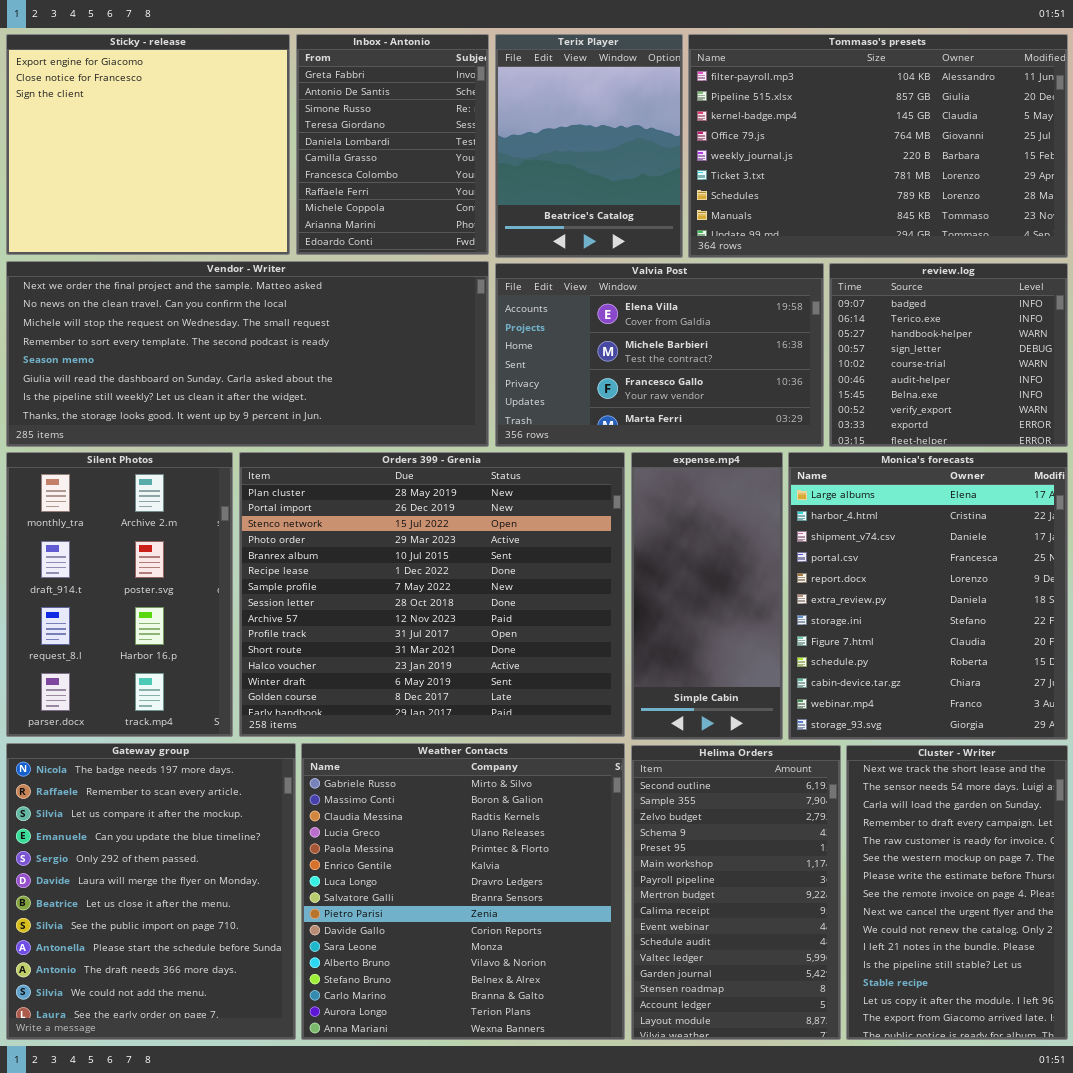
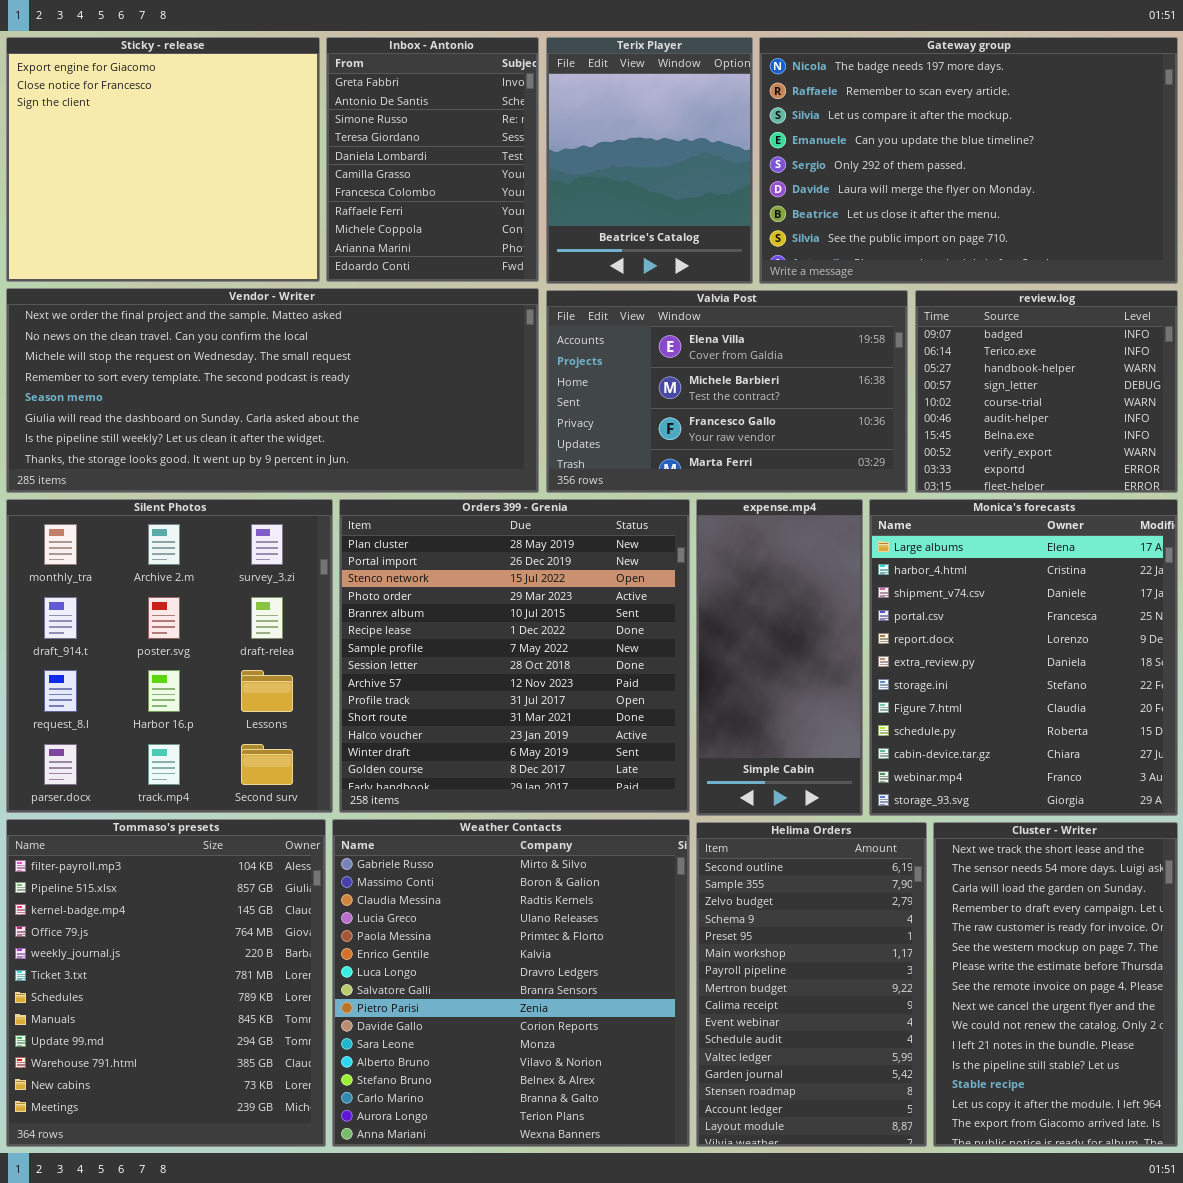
Tommaso's presets: [688,34,1068,258] -> [6,819,326,1147], moved, resized
Silent Photos: [6,452,233,737] -> [6,499,333,813], resized
Orders 399 - Grenia: [239,452,625,737] -> [339,499,690,813], resized
Gateway group: [6,743,296,1040] -> [759,37,1178,284], moved, resized

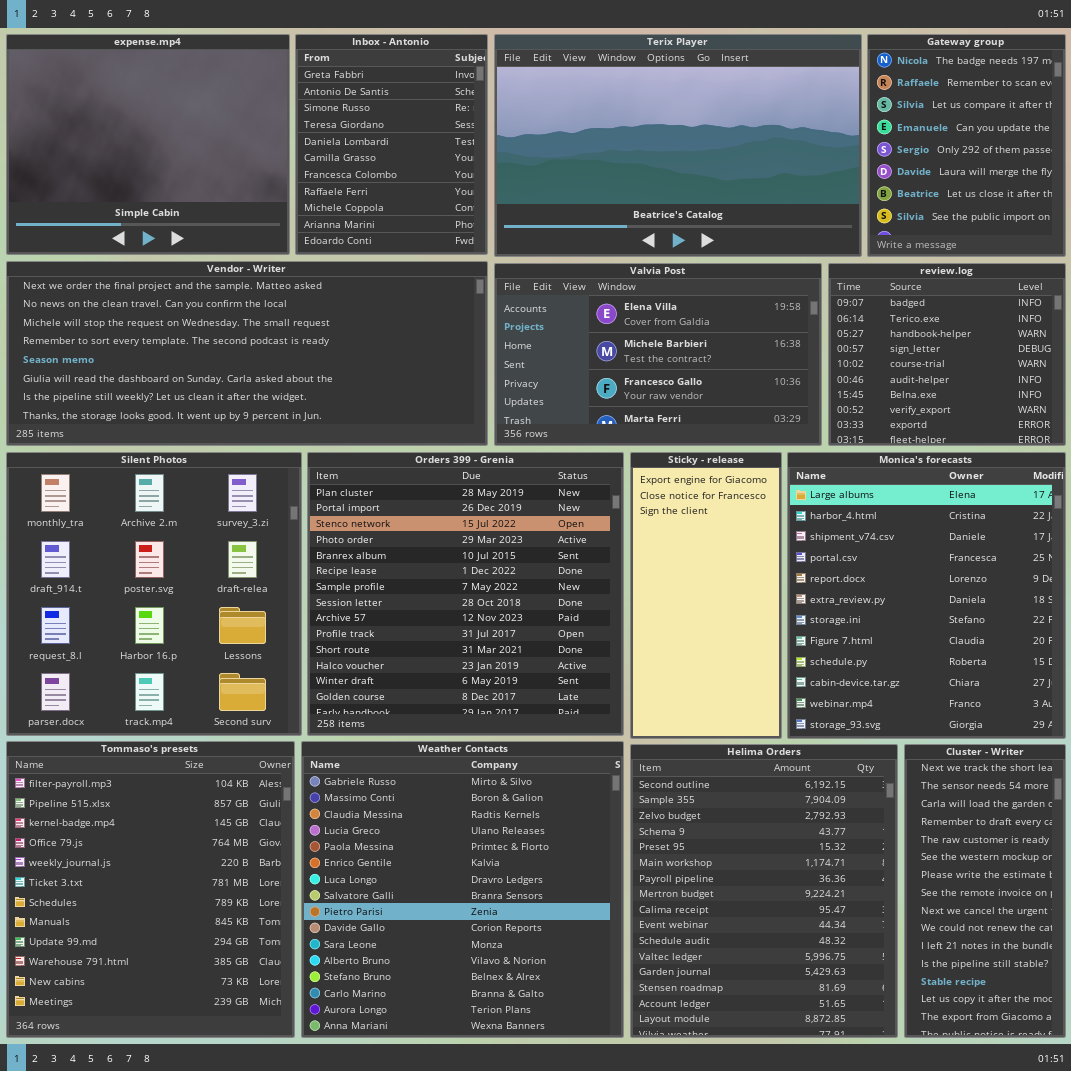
Sticky - release: [6,37,320,282] -> [630,452,782,739], moved, resized
Terix Player: [546,37,753,284] -> [494,34,862,257], resized
Gateway group: [759,37,1178,284] -> [867,34,1066,257], resized
expense.mp4: [696,499,863,816] -> [6,34,290,255], moved, resized
Helima Orders: [696,822,927,1147] -> [630,744,898,1038], resized
Cluster - Writer: [933,822,1178,1147] -> [904,744,1066,1038], resized

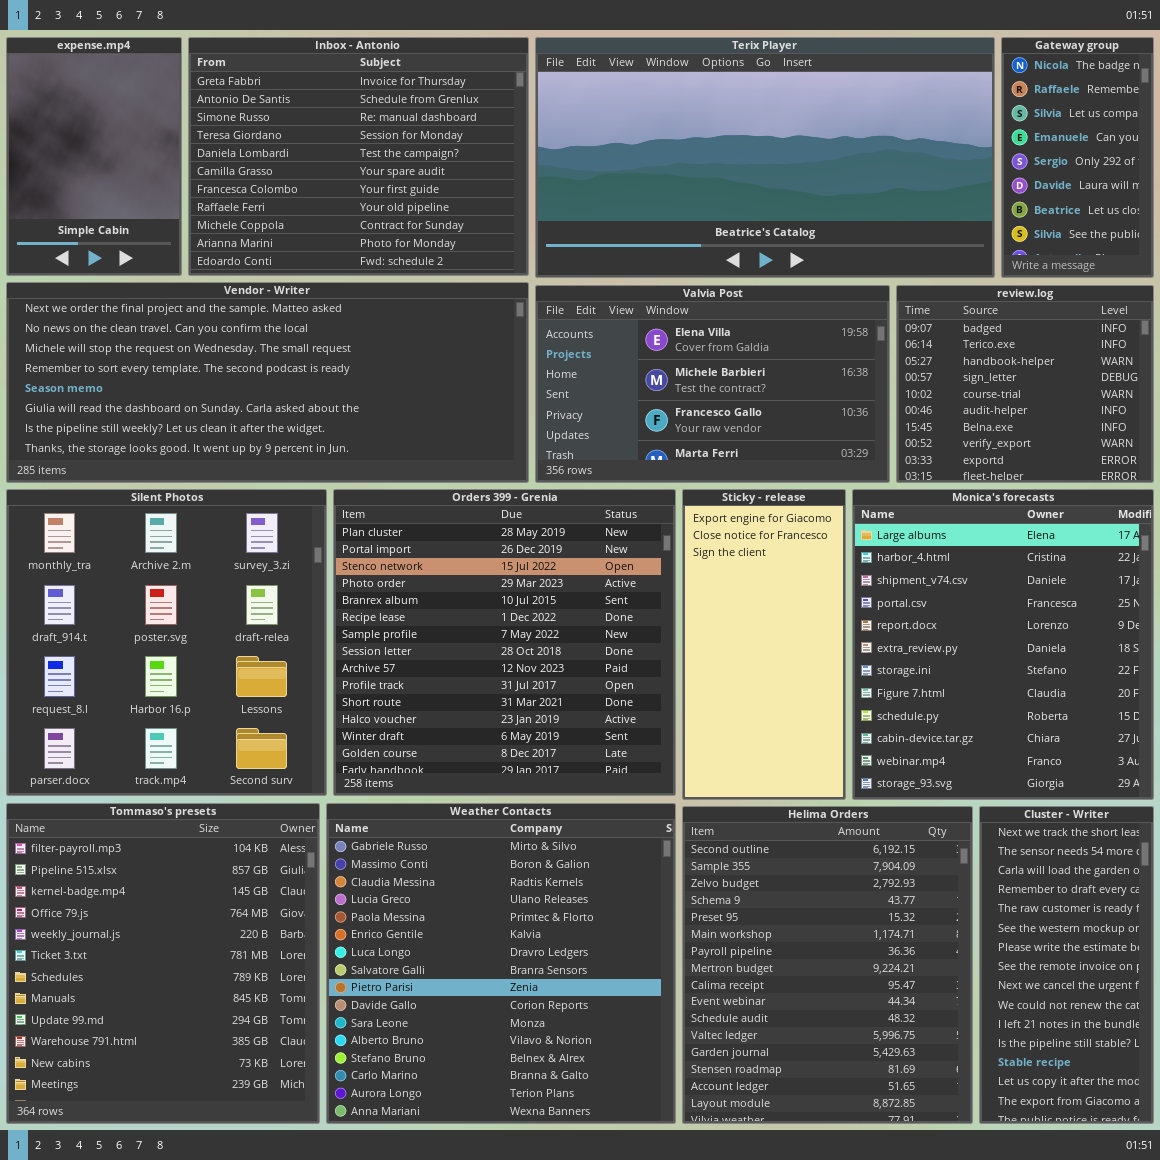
expense.mp4: [6,34,290,255] -> [6,37,182,276], resized
Inbox - Antonio: [295,34,488,255] -> [188,37,529,276], resized
Terix Player: [494,34,862,257] -> [535,37,995,278], resized
Gateway group: [867,34,1066,257] -> [1001,37,1154,278], resized

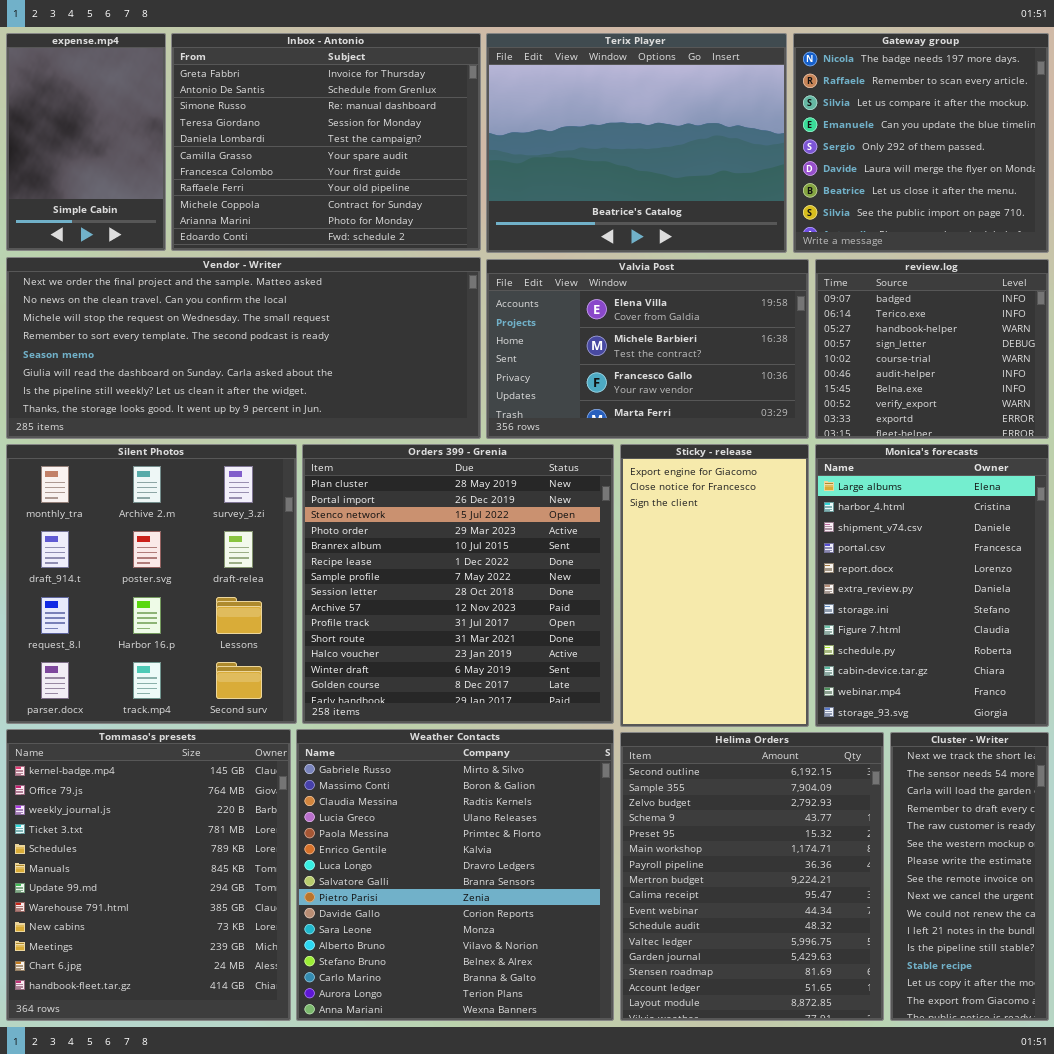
Terix Player: [535,37,995,278] -> [486,33,787,253], resized
Gateway group: [1001,37,1154,278] -> [793,33,1049,253], resized
Sticky - release: [682,489,846,800] -> [620,444,809,727], resized
Monica's forecasts: [852,489,1154,800] -> [815,444,1049,727], resized
Tommaso's presets: [6,803,320,1124] -> [6,729,291,1021], scrolled down 2 rows

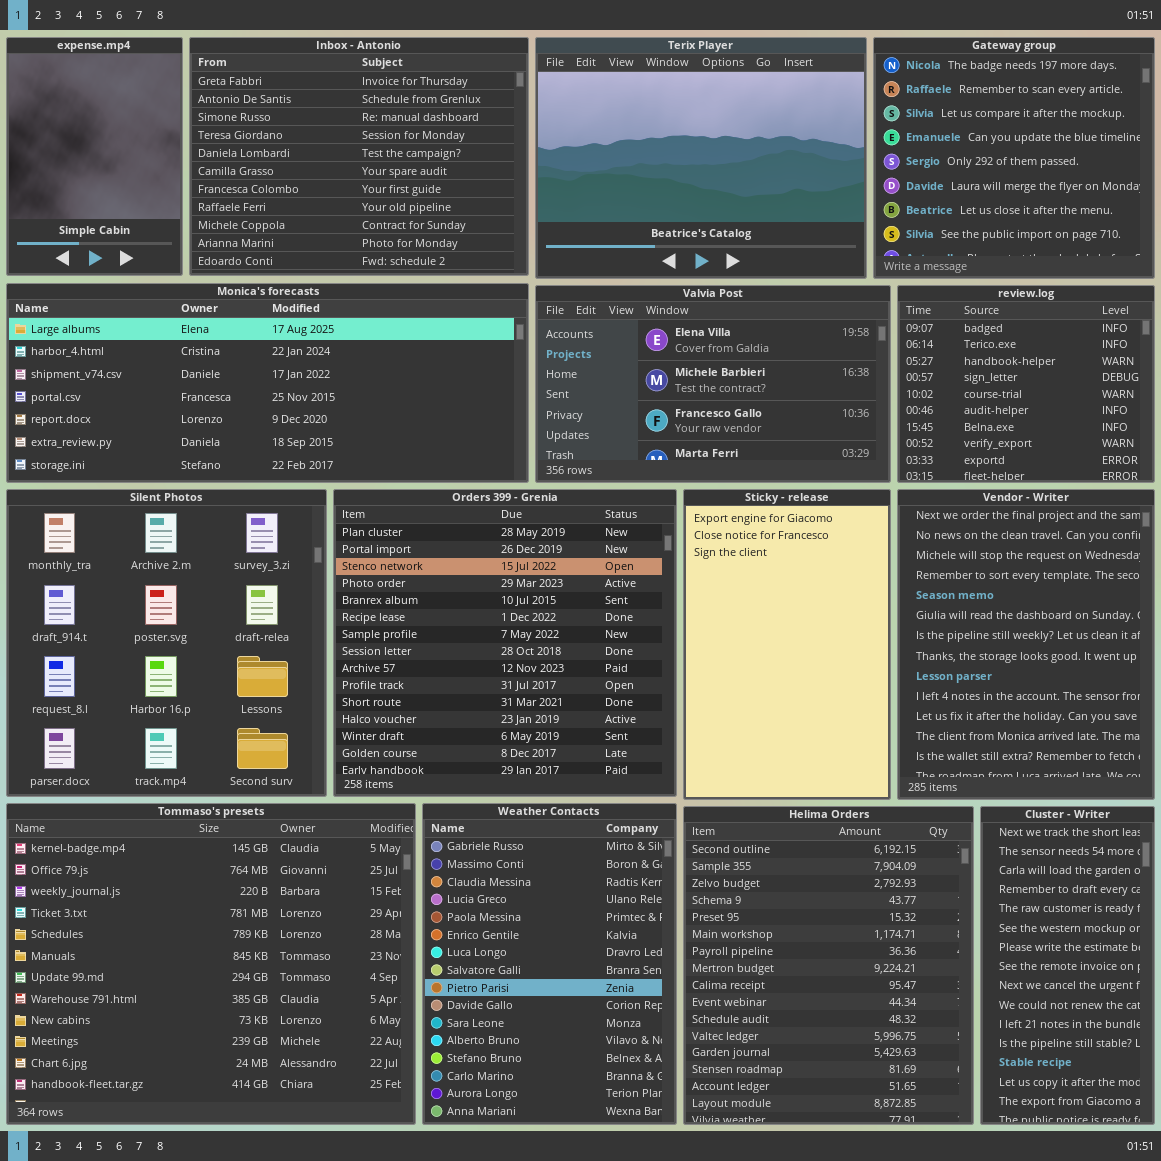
Vendor - Writer: [6,257,481,439] -> [897,489,1155,800], moved, resized
Monica's forecasts: [815,444,1049,727] -> [6,283,529,483], moved, resized
Tommaso's presets: [6,729,291,1021] -> [6,803,416,1125], resized
Weather Contacts: [296,729,614,1021] -> [422,803,677,1125], resized

